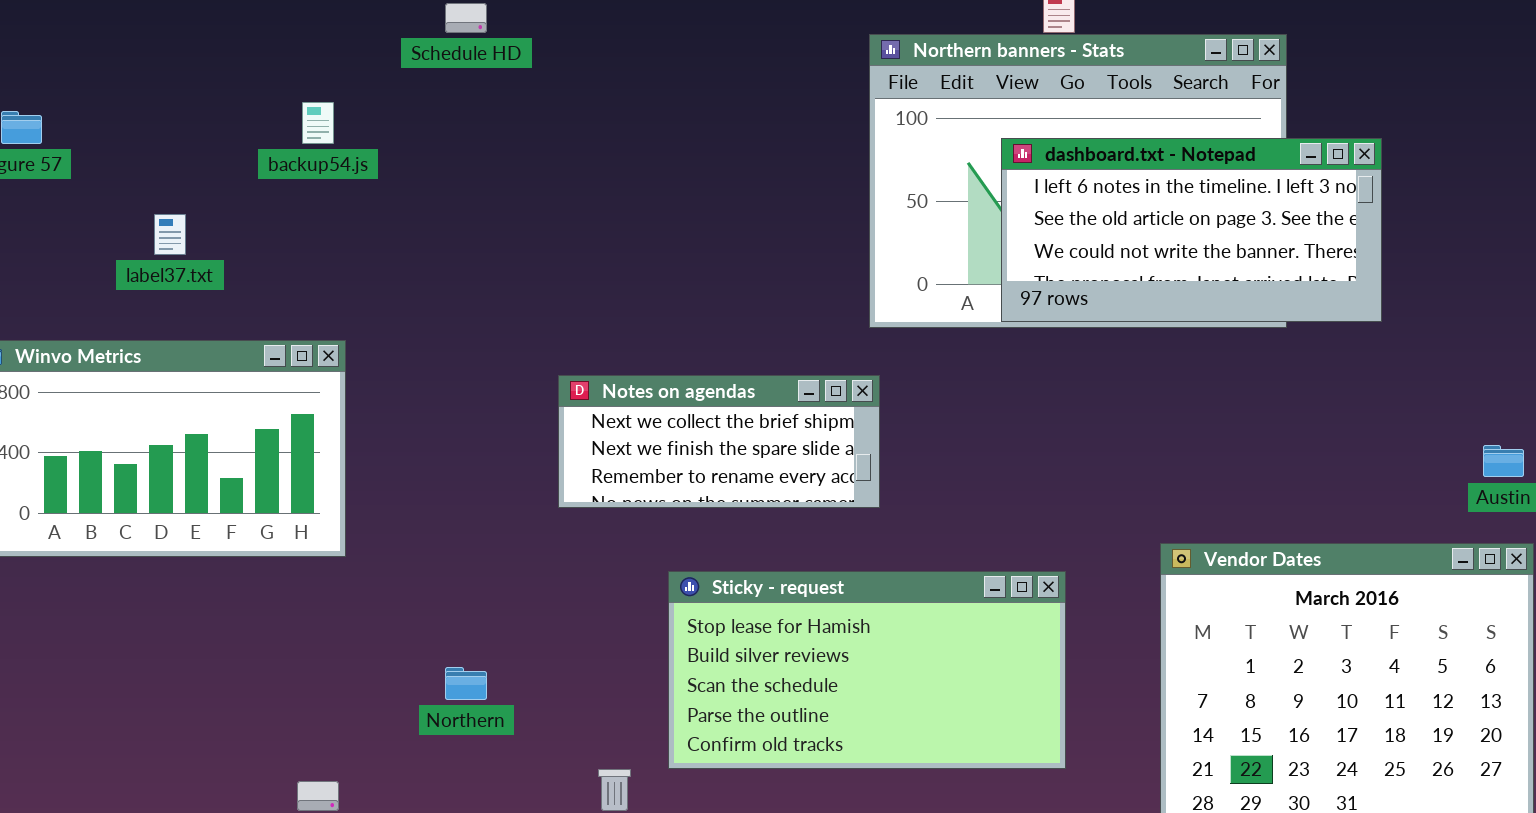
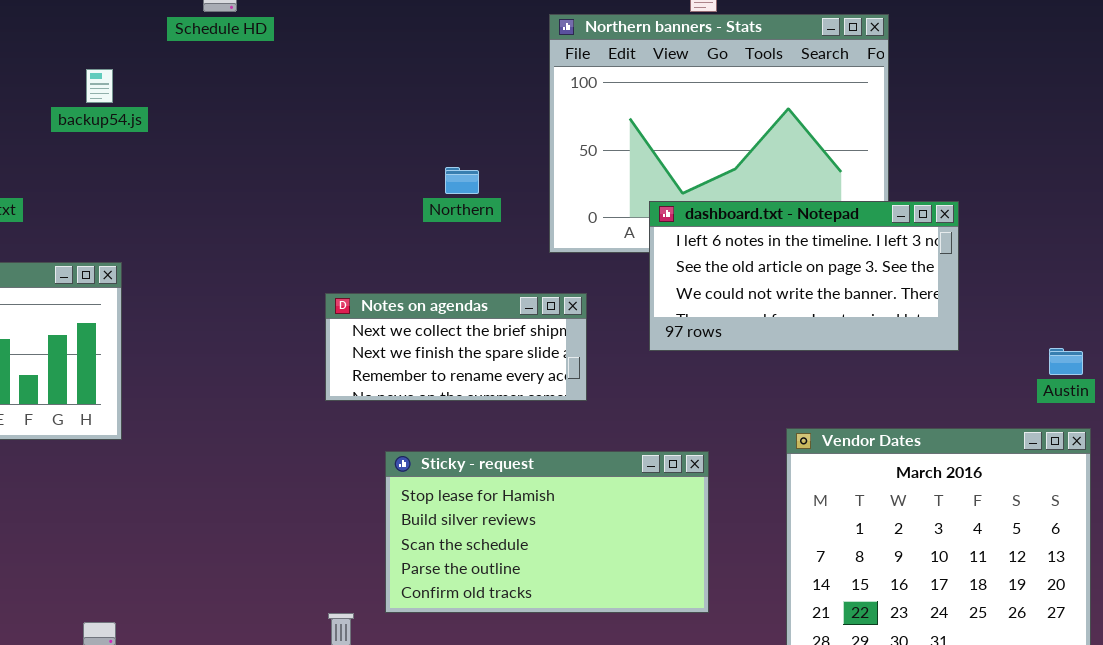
dashboard.txt - Notepad: [1001,138,1382,322] -> [649,201,959,351], moved
Notes on agendas: [558,375,880,508] -> [325,293,587,401], moved
Northern: [445,667,487,700] -> [445,167,479,194], moved

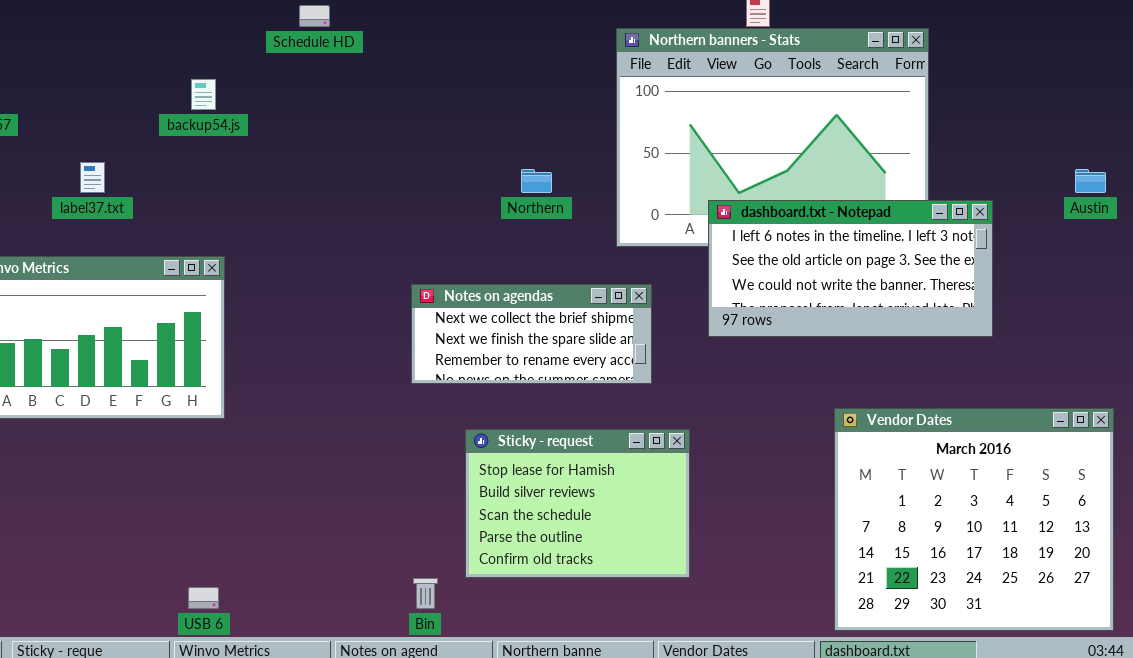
Austin: [1049,348,1083,375] -> [1075,169,1106,193], moved
Sticky - request: [385,451,709,613] -> [465,429,690,578], resized

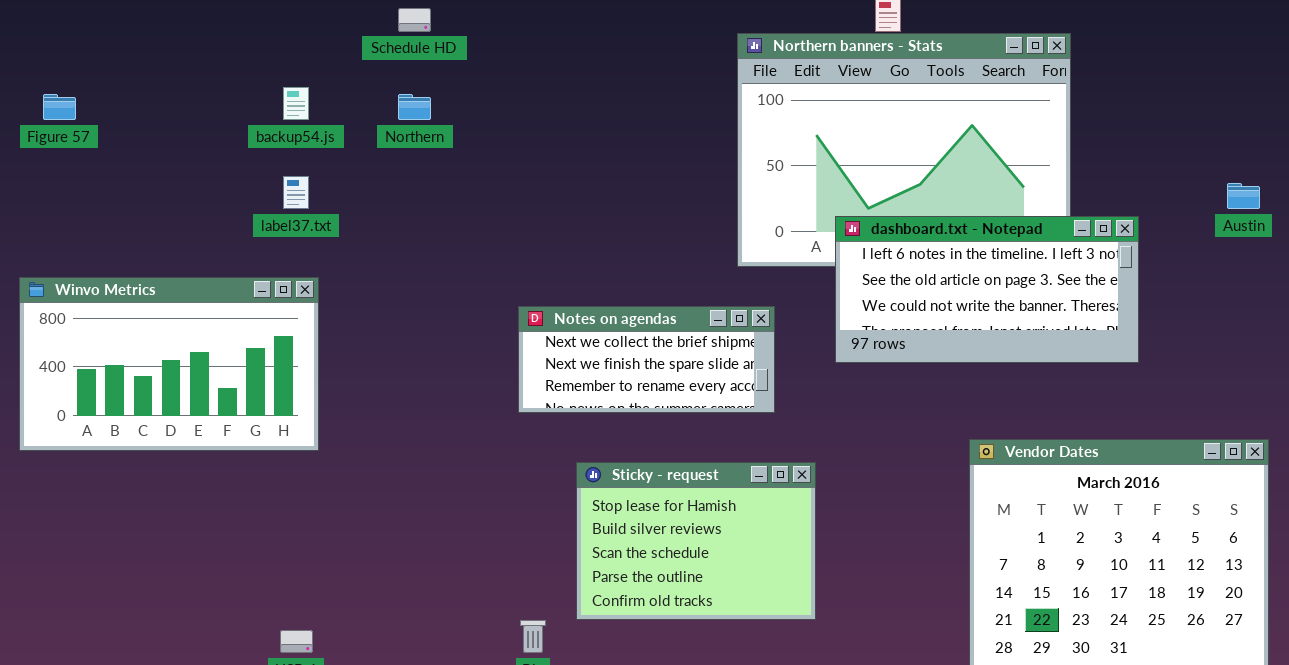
label37.txt: [80,162,105,193] -> [283,176,309,209], moved
Northern: [521,169,552,193] -> [398,94,431,120], moved

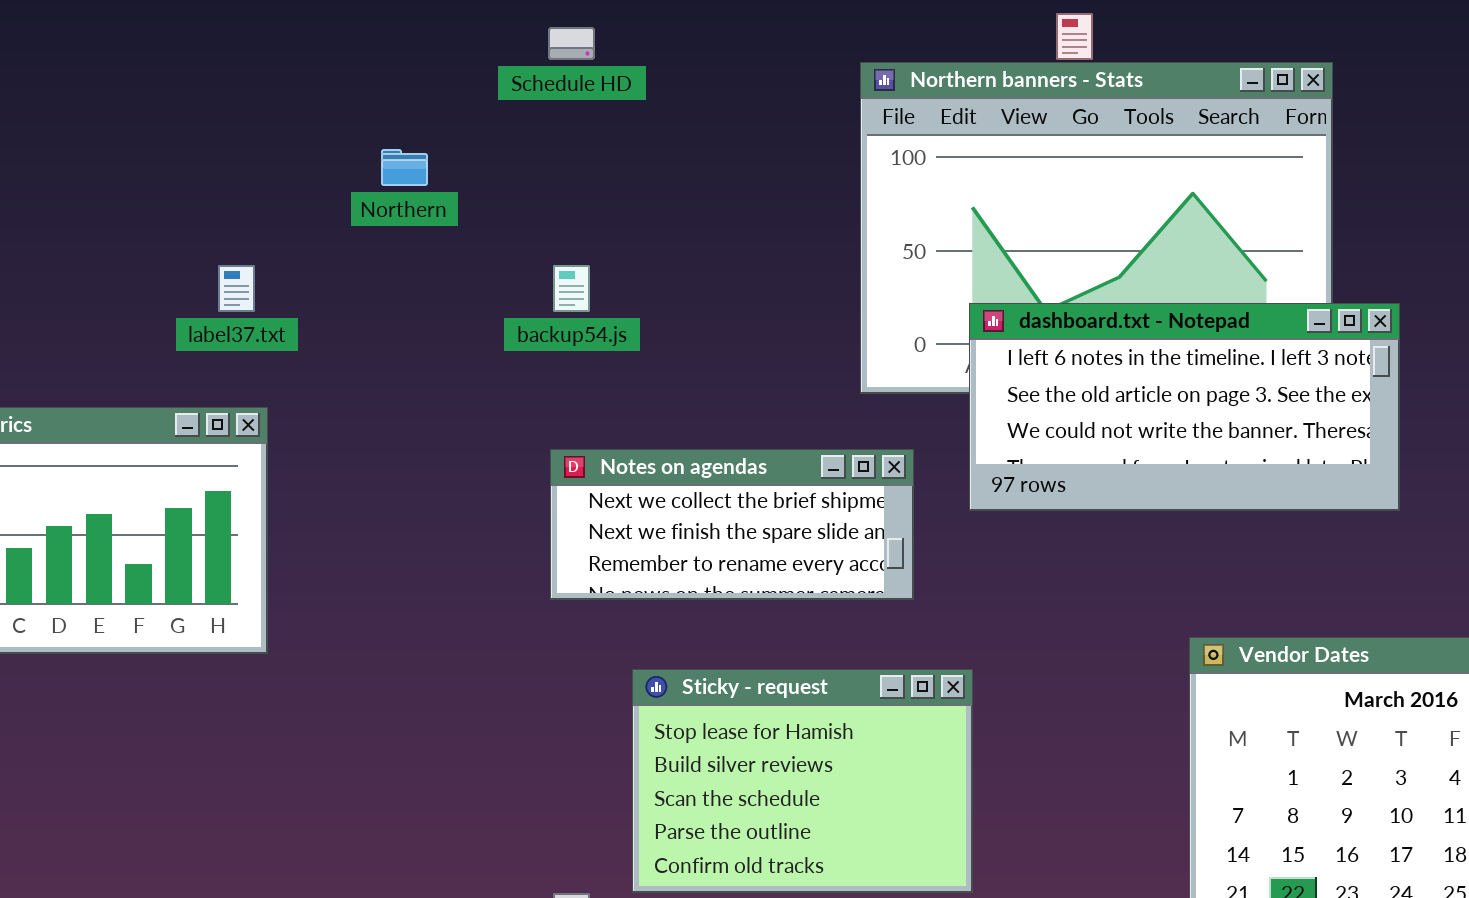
Schedule HD: [398,8,431,32] -> [548,27,595,60], moved
backup54.js: [283,87,309,120] -> [553,265,590,312], moved
dashboard.txt - Notepad: [835,216,1139,363] -> [969,303,1400,511], moved

